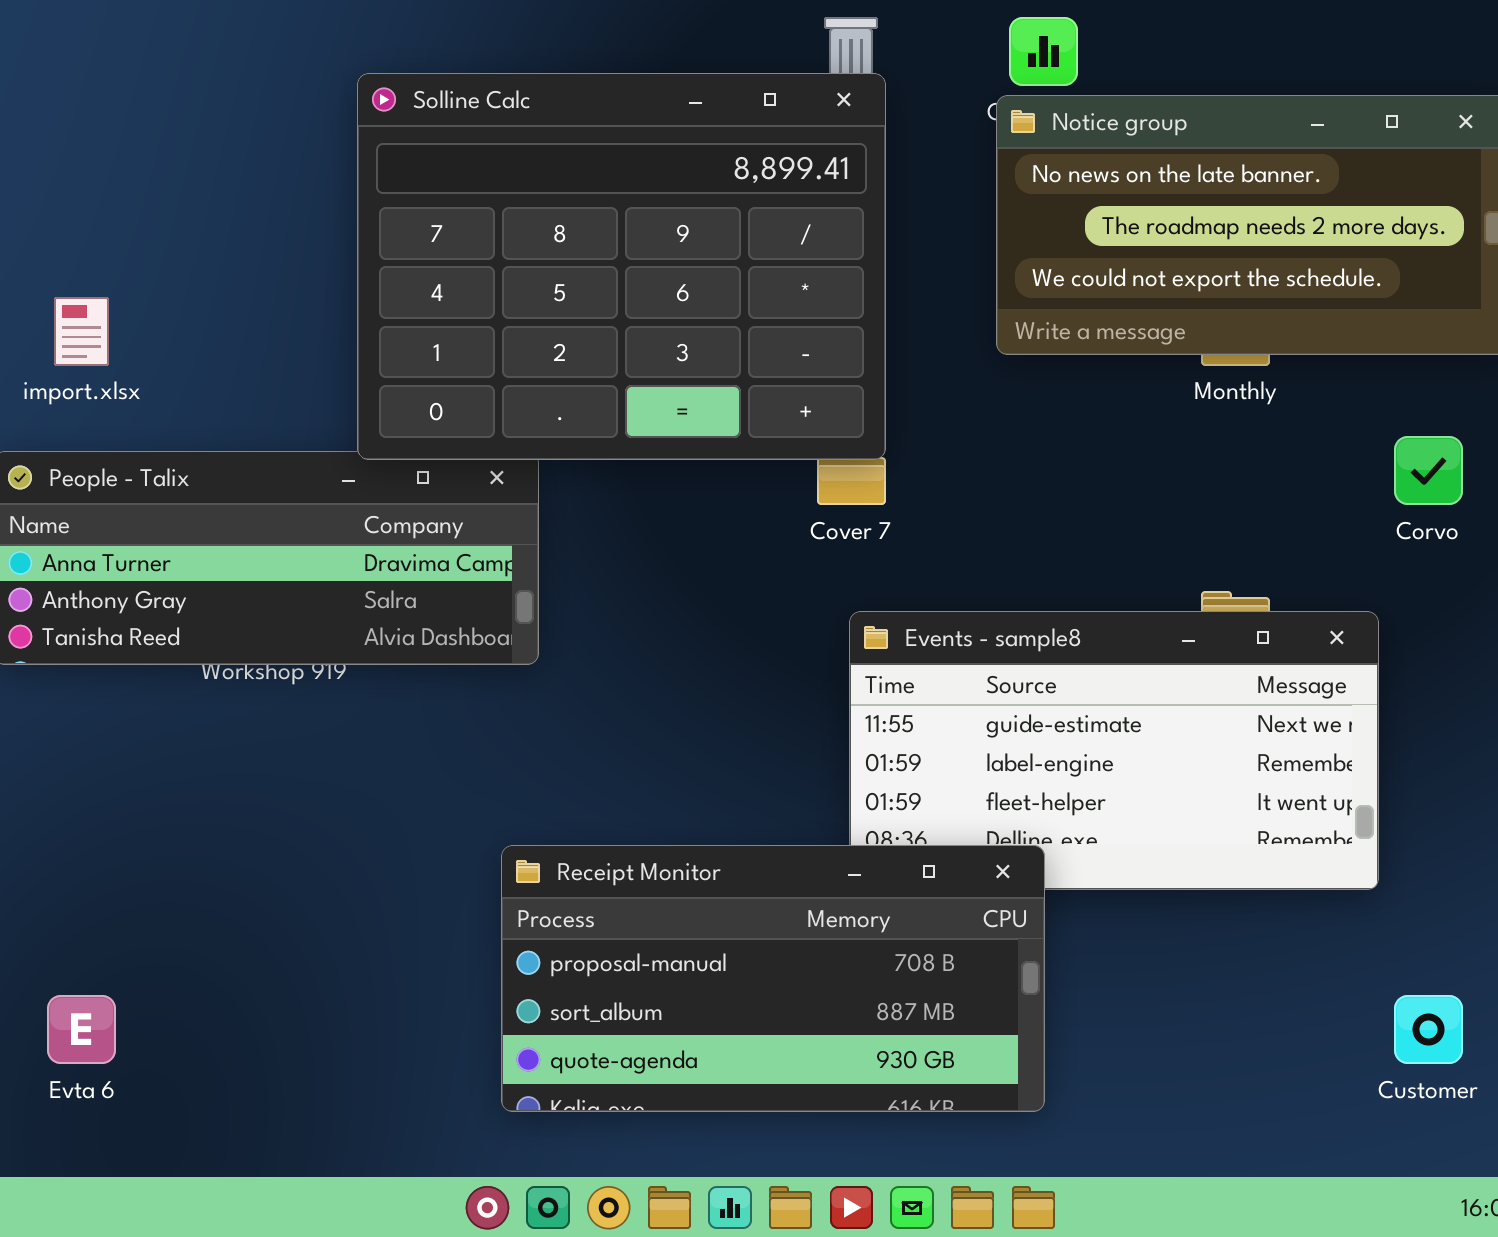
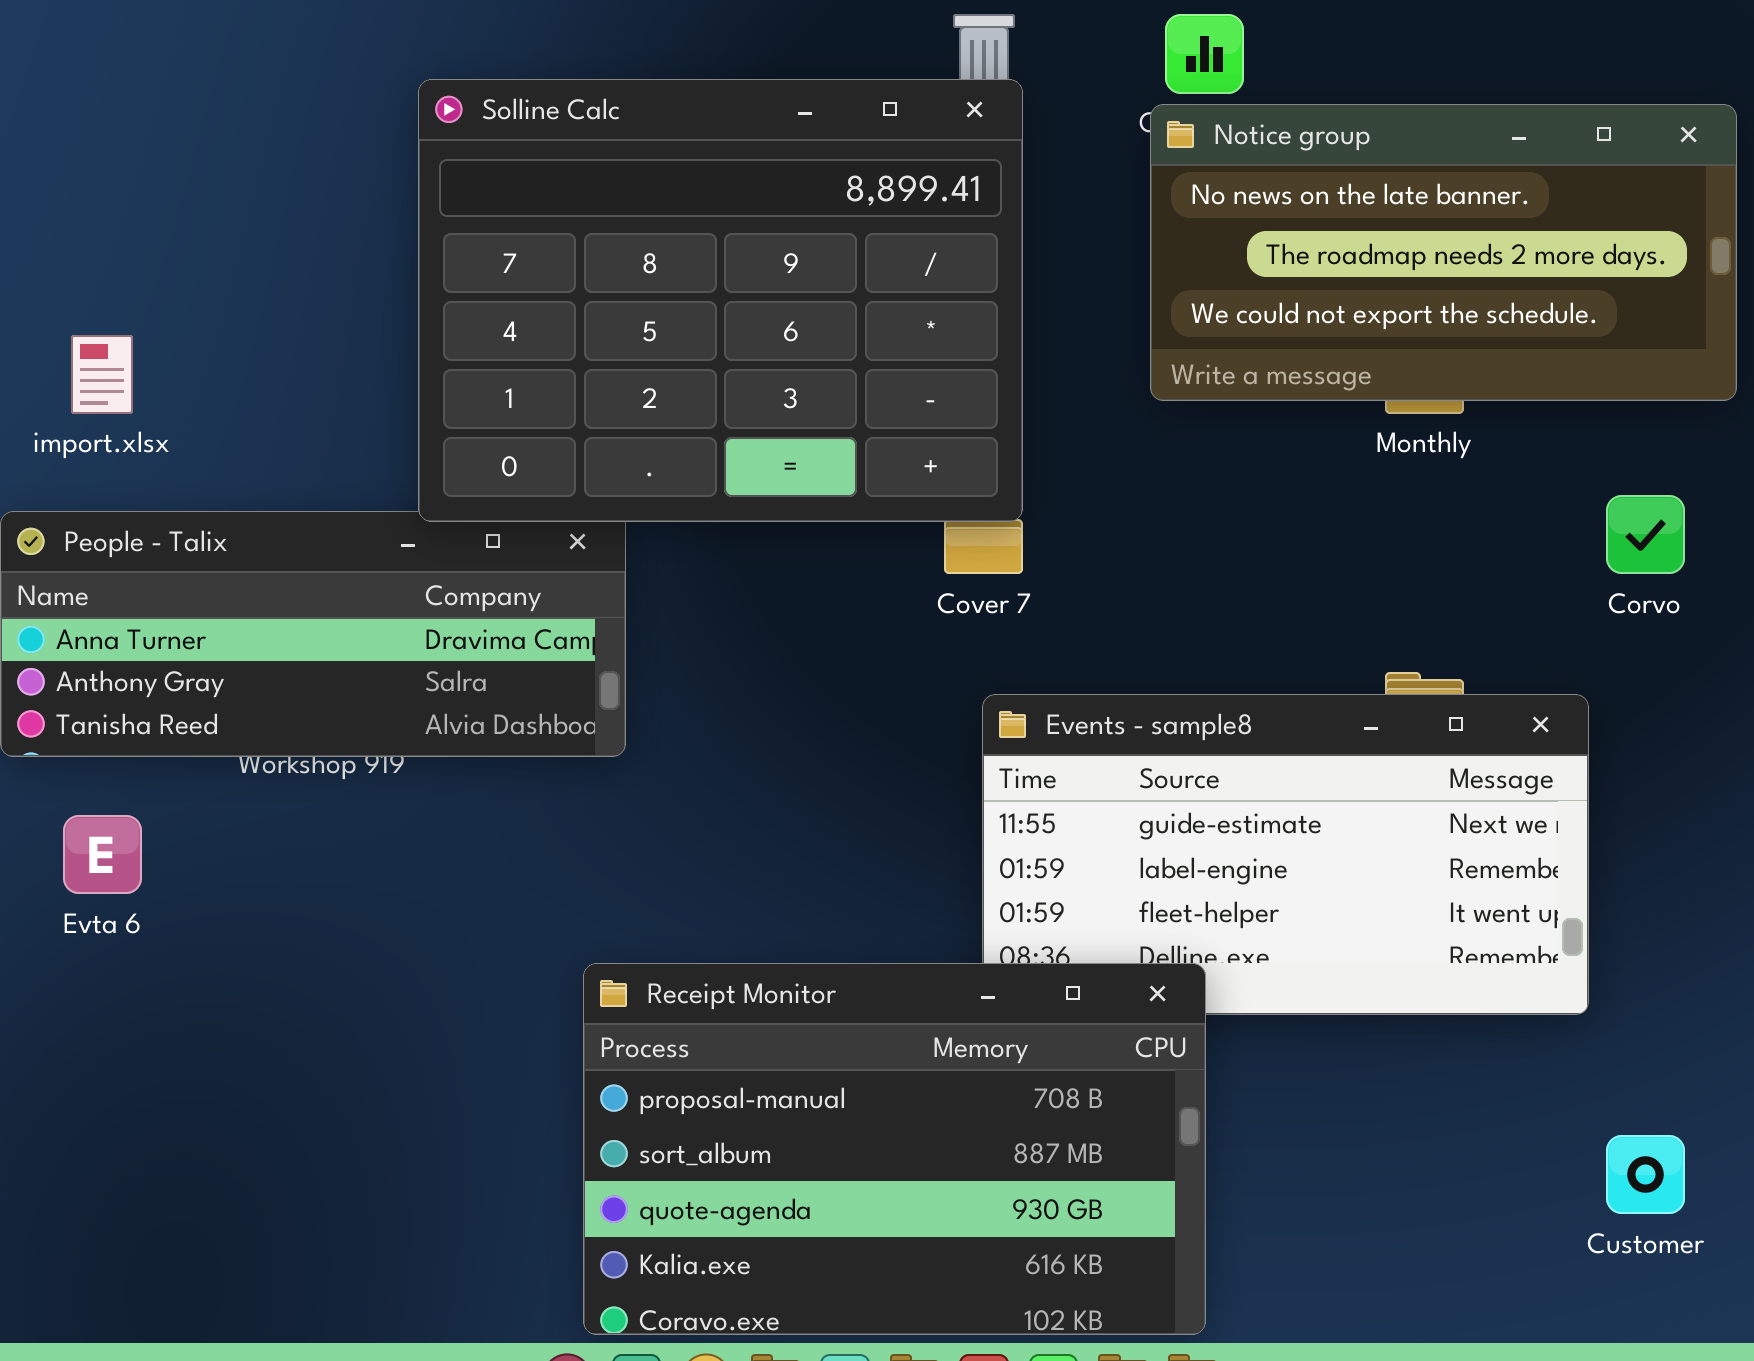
Receipt Monitor: [501,845,1045,1112] -> [583,963,1206,1335], resized
Evta 6: [47,995,116,1064] -> [63,815,142,894], moved

